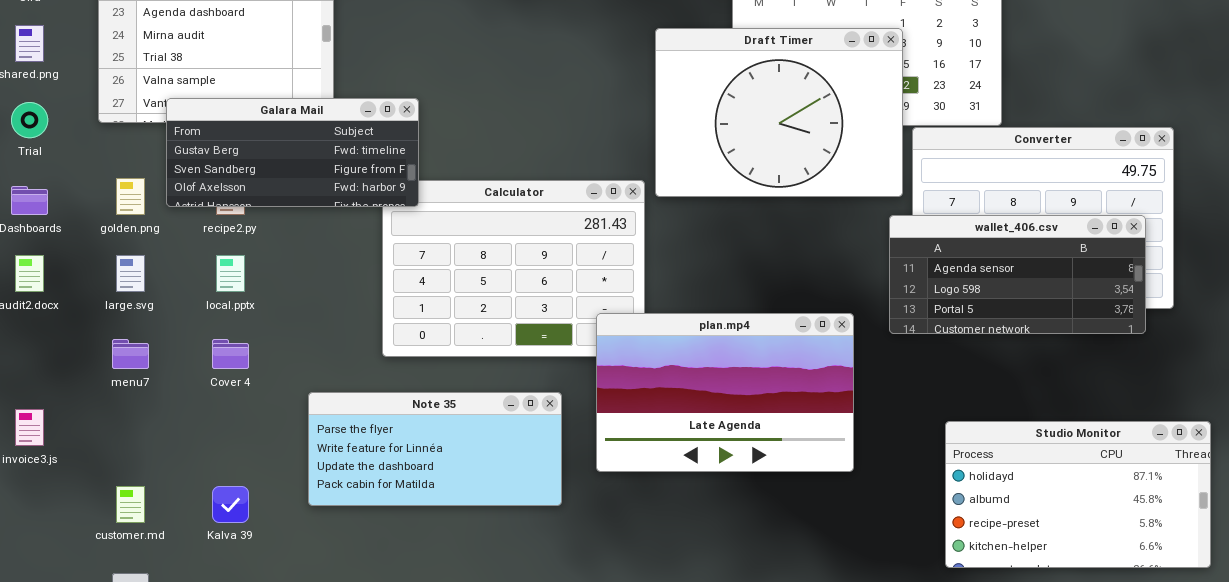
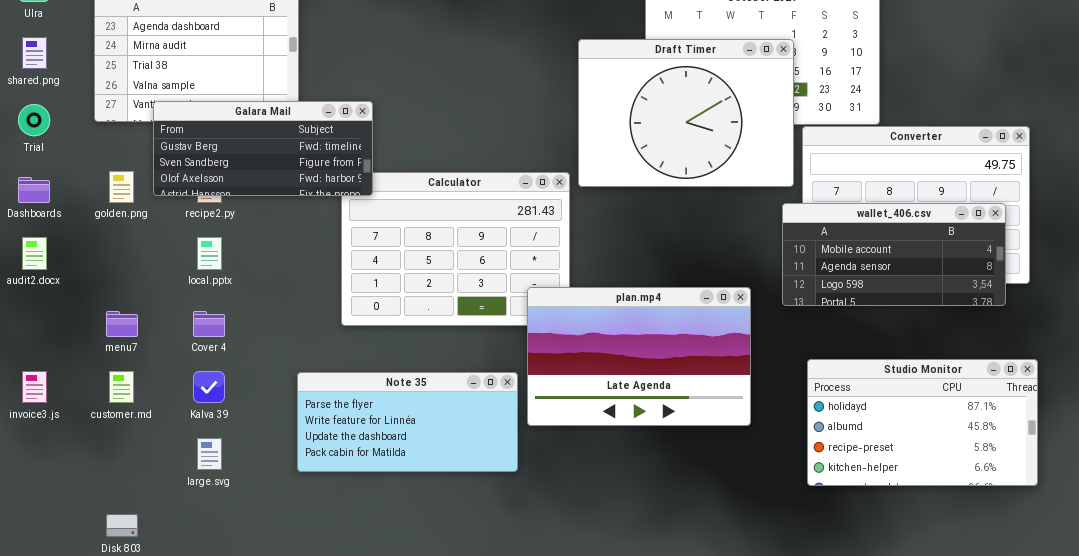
wallet_406.csv: [889,215,1146,334] -> [782,203,1006,306], scrolled up 1 row
large.svg: [116,255,145,292] -> [197,438,222,470], moved
Note 35: [308,392,562,506] -> [297,372,518,472], moved
Studio Monitor: [945,421,1211,568] -> [807,359,1038,486], moved
customer.md: [116,486,145,523] -> [109,371,134,403], moved
Kalva 39: [212,486,249,523] -> [193,371,225,403], moved

